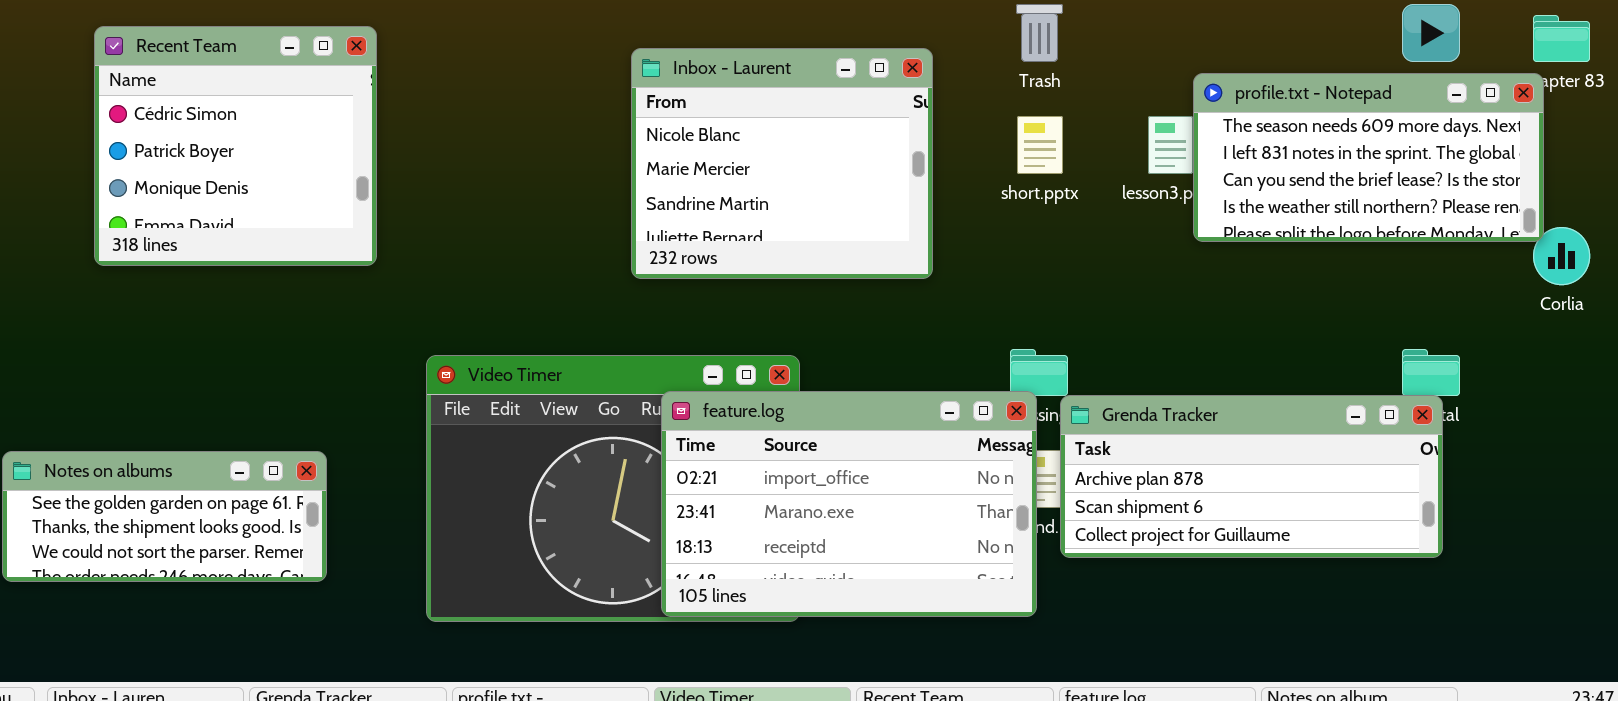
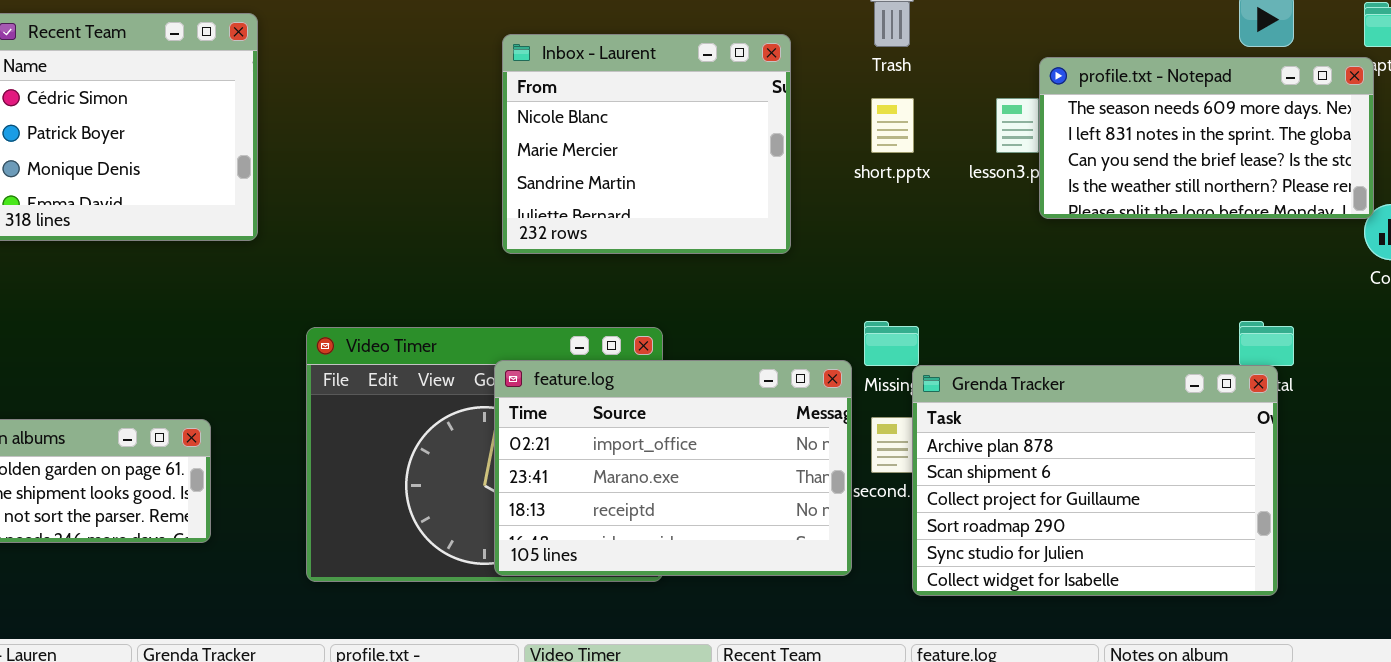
feature.log: [661,391,1037,617] -> [494,360,852,576], moved
Grenda Tracker: [1060,395,1443,558] -> [912,365,1278,596], resized

